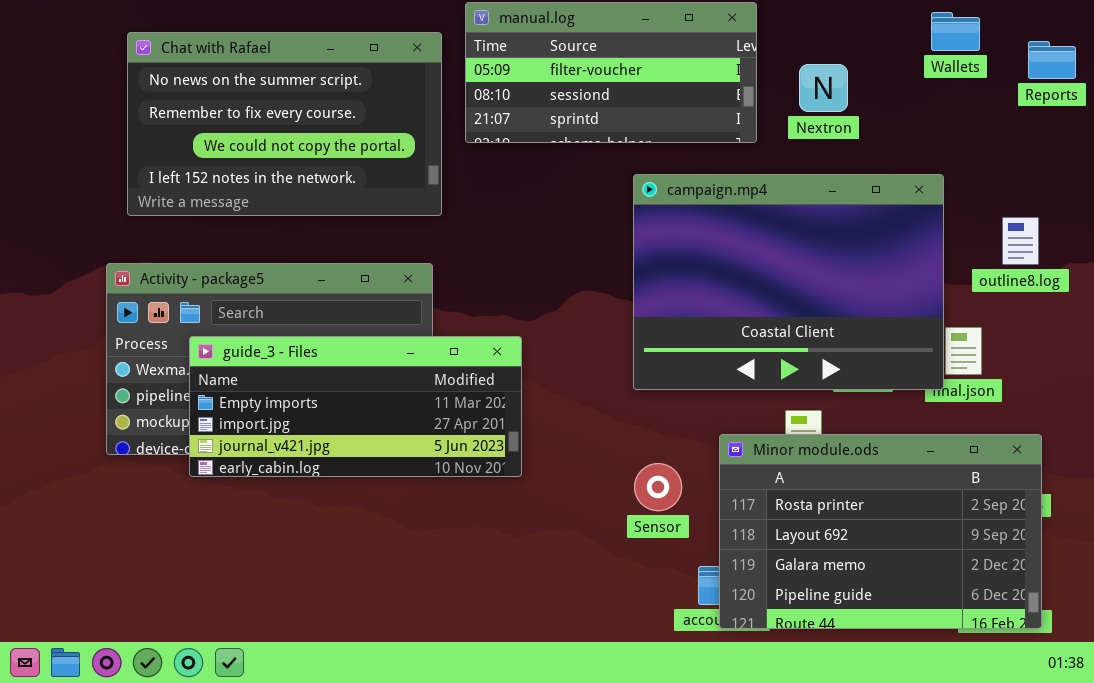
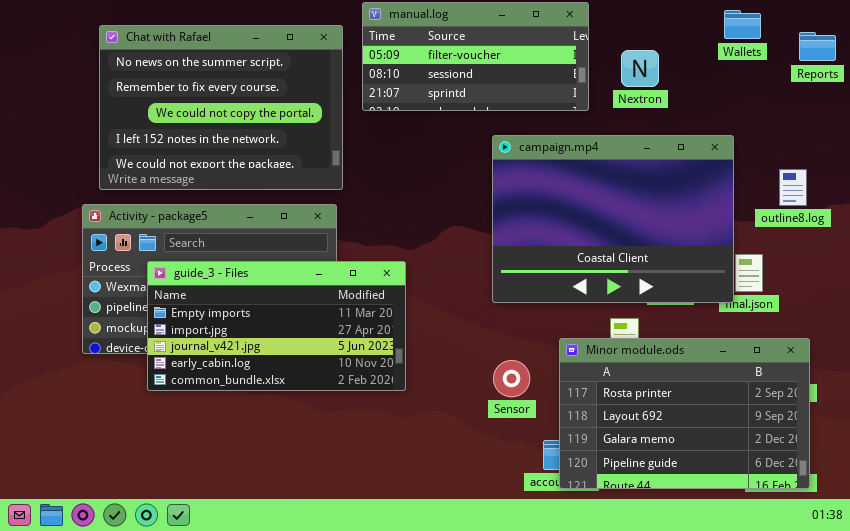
Chat with Rafael: [127,32,442,216] -> [99,25,343,190], resized
guide_3 - Files: [189,336,522,477] -> [147,261,406,391], resized

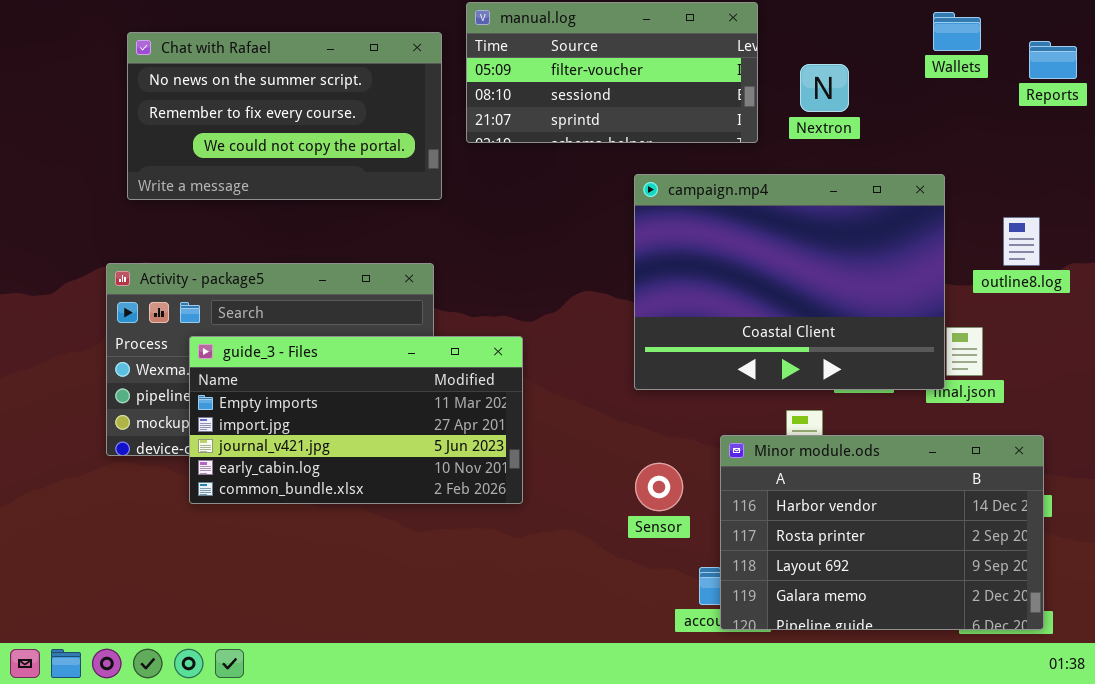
Chat with Rafael: [99,25,343,190] -> [127,32,442,200], resized
Minor module.ods: [559,338,810,489] -> [720,435,1044,630], scrolled up 1 row

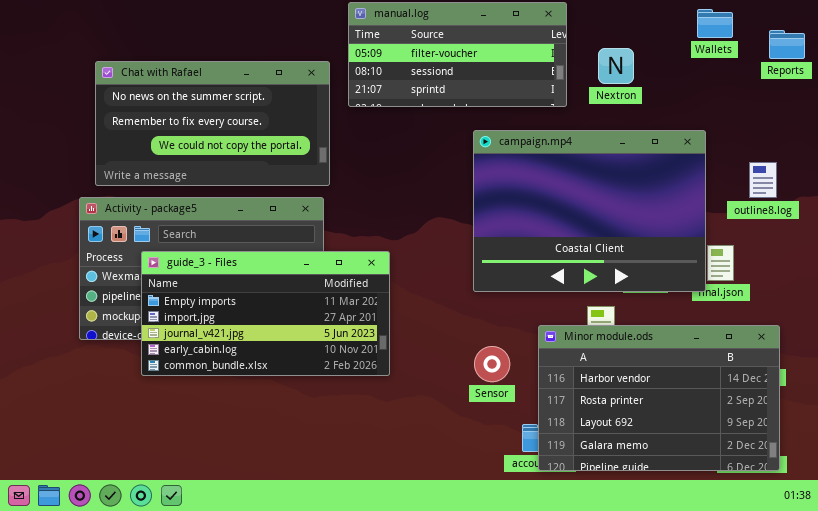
Chat with Rafael: [127,32,442,200] -> [95,61,330,186], moved

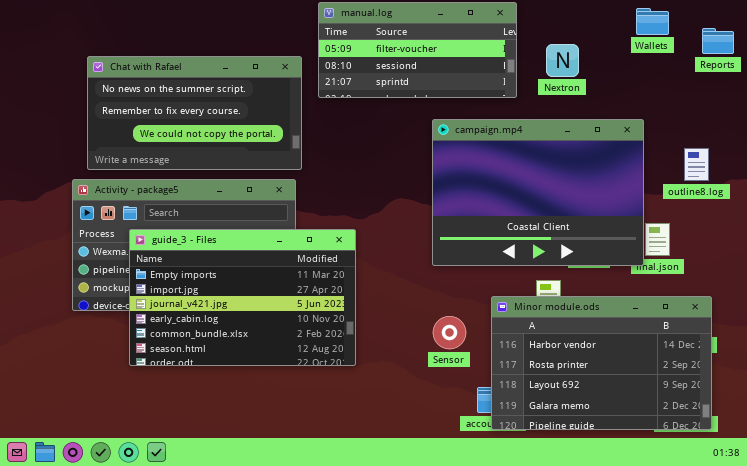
guide_3 - Files: [141,251,390,376] -> [129,229,356,366], resized

